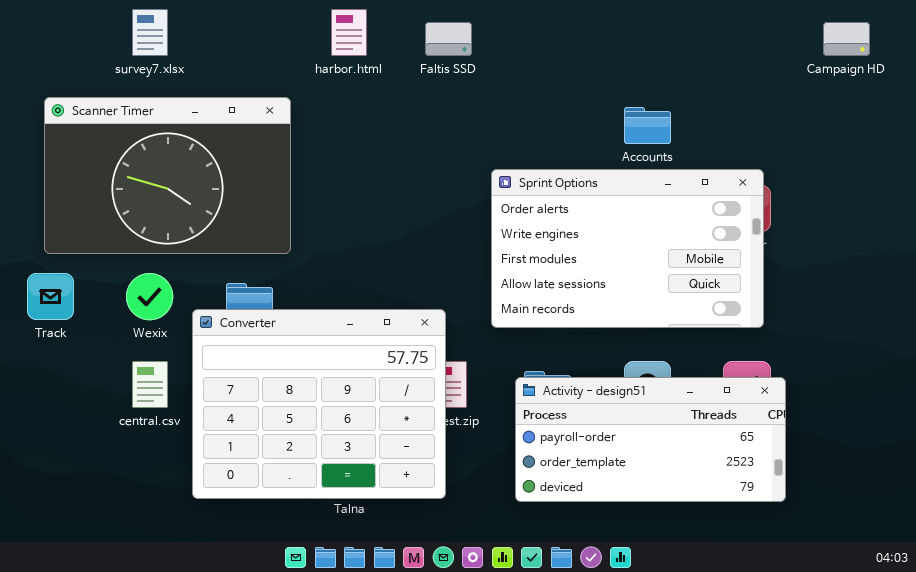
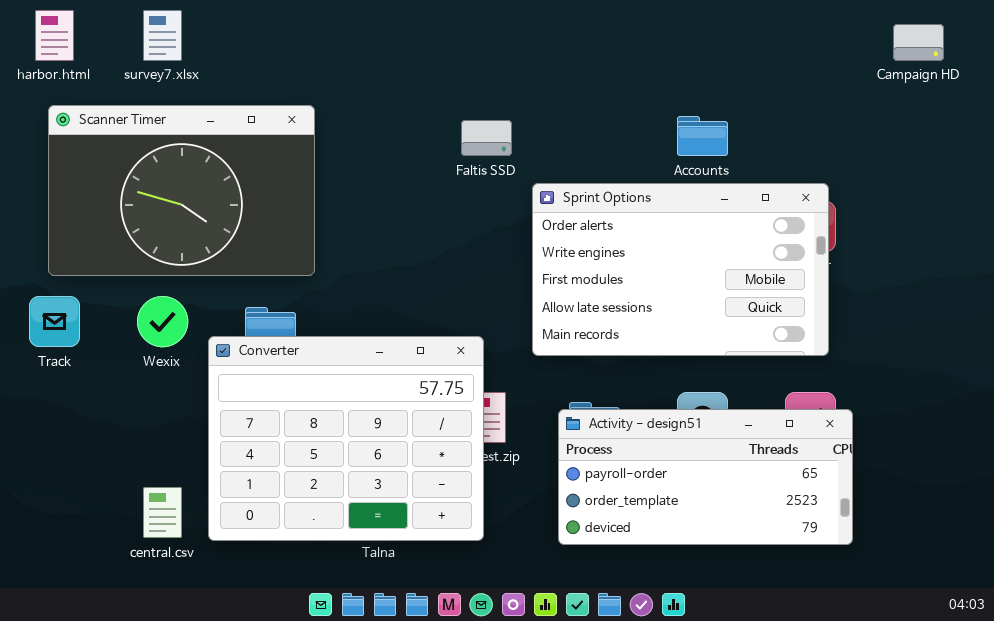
harbor.html: [331,9,367,56] -> [35,10,74,61], moved
Faltis SSD: [425,22,472,56] -> [461,120,512,156], moved
central.csv: [132,361,168,408] -> [143,487,182,538], moved

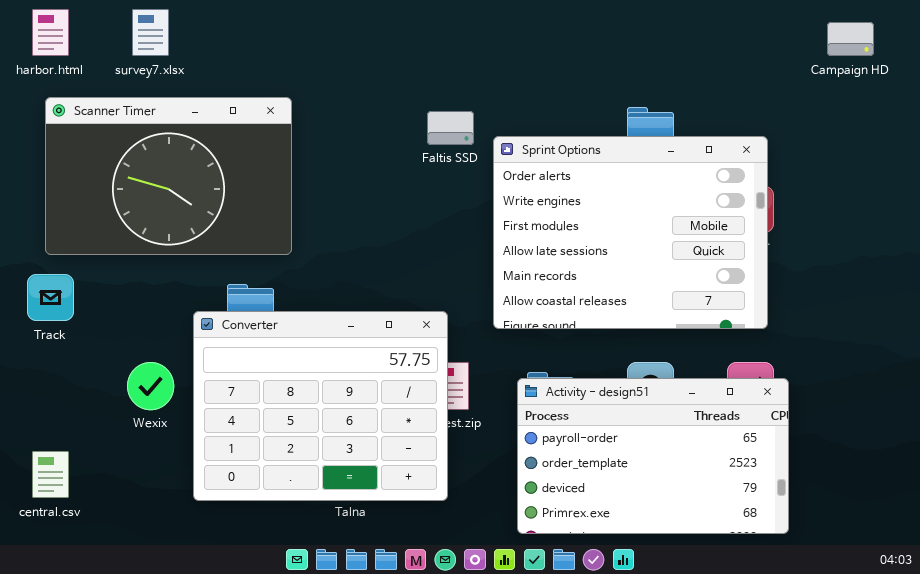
Sprint Options: [532,183,829,356] -> [493,136,768,329], resized
Wexix: [137,296,188,347] -> [127,362,174,410], moved
Activity - design51: [558,409,853,545] -> [517,378,789,534], resized
central.csv: [143,487,182,538] -> [32,451,69,498], moved

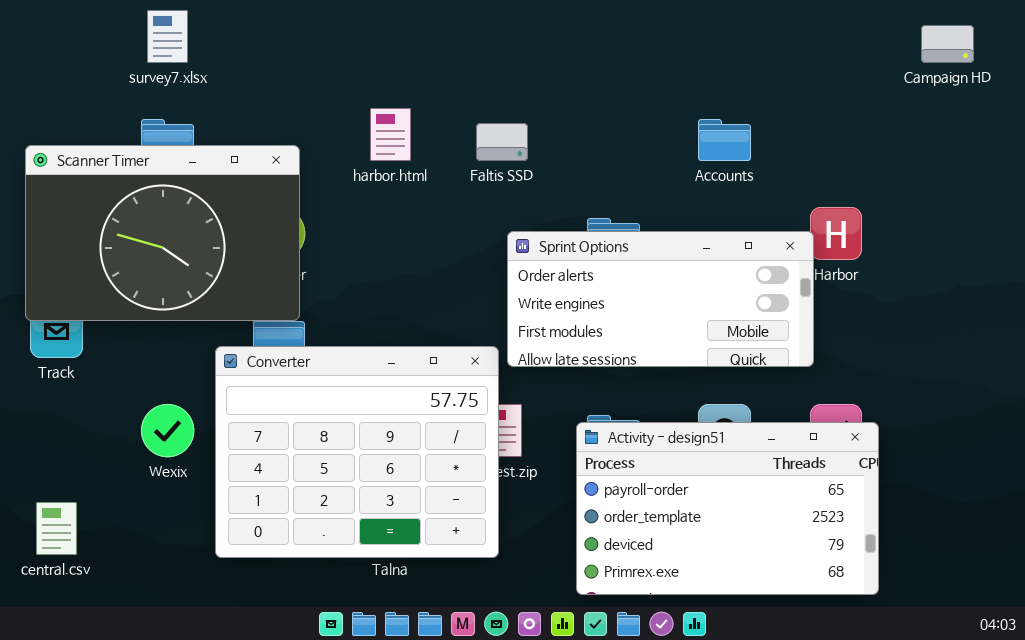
harbor.html: [32,9,69,56] -> [370,108,411,161], moved
Scanner Timer: [45,97,292,255] -> [25,145,300,321], moved
Sprint Options: [493,136,768,329] -> [507,231,814,367], moved, resized

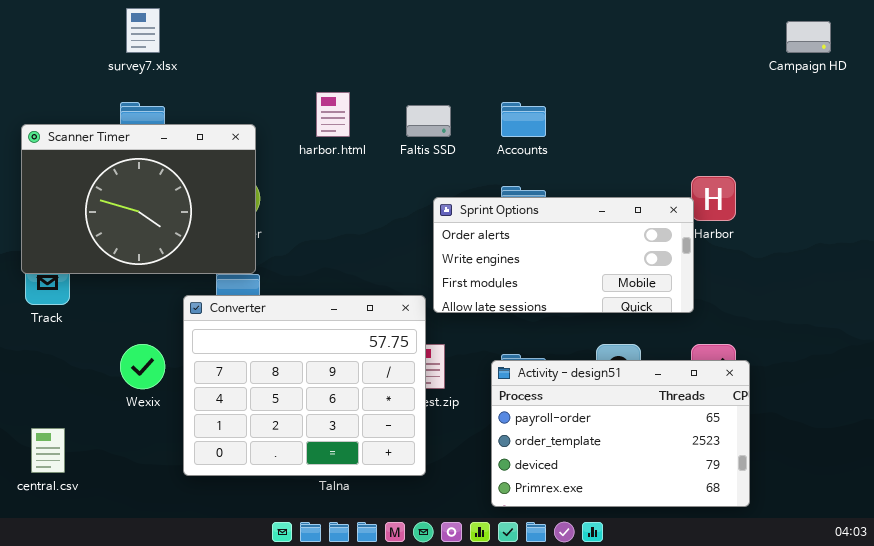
Accounts: [698,119,751,161] -> [501,102,546,137], moved

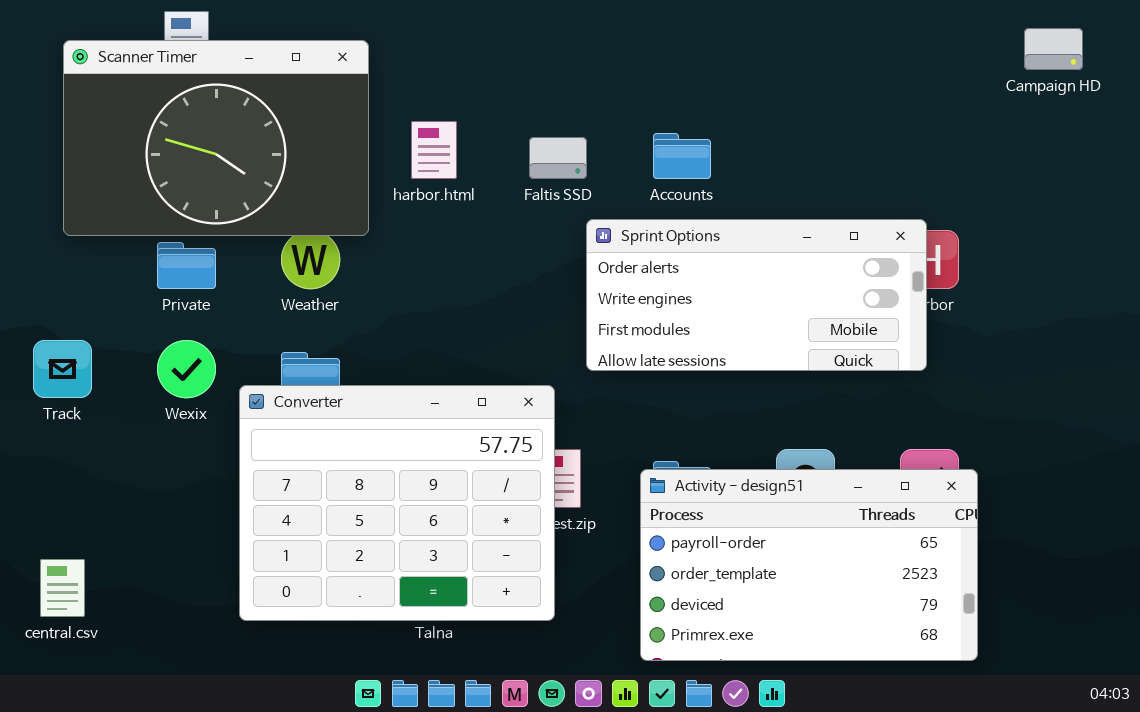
Scanner Timer: [21,124,256,274] -> [63,40,369,236], moved
Sprint Options: [433,197,694,313] -> [586,219,927,371], moved
Wexix: [120,344,165,389] -> [157,340,216,398], moved

